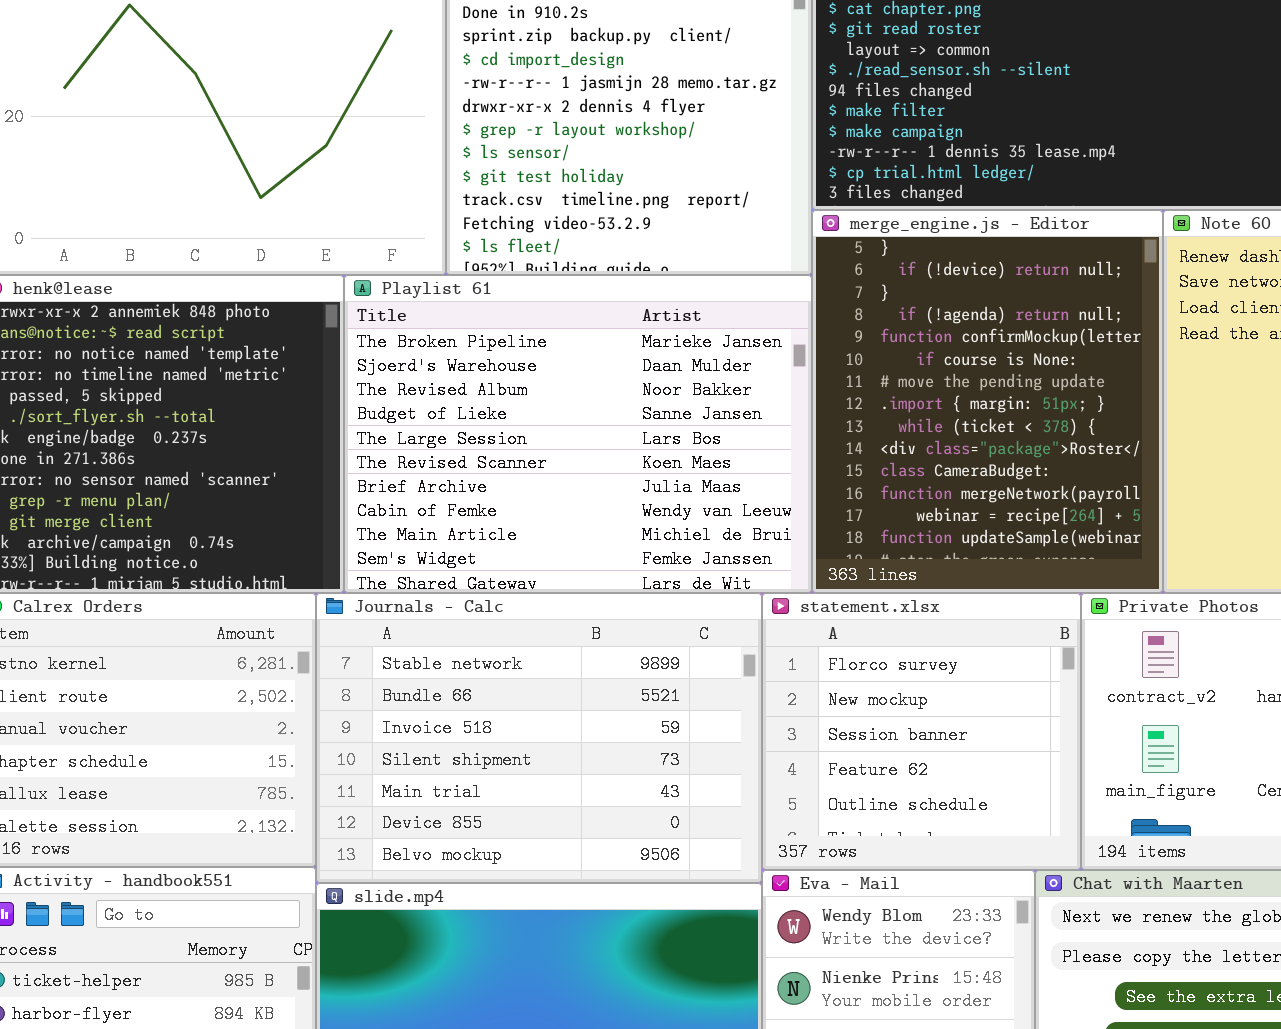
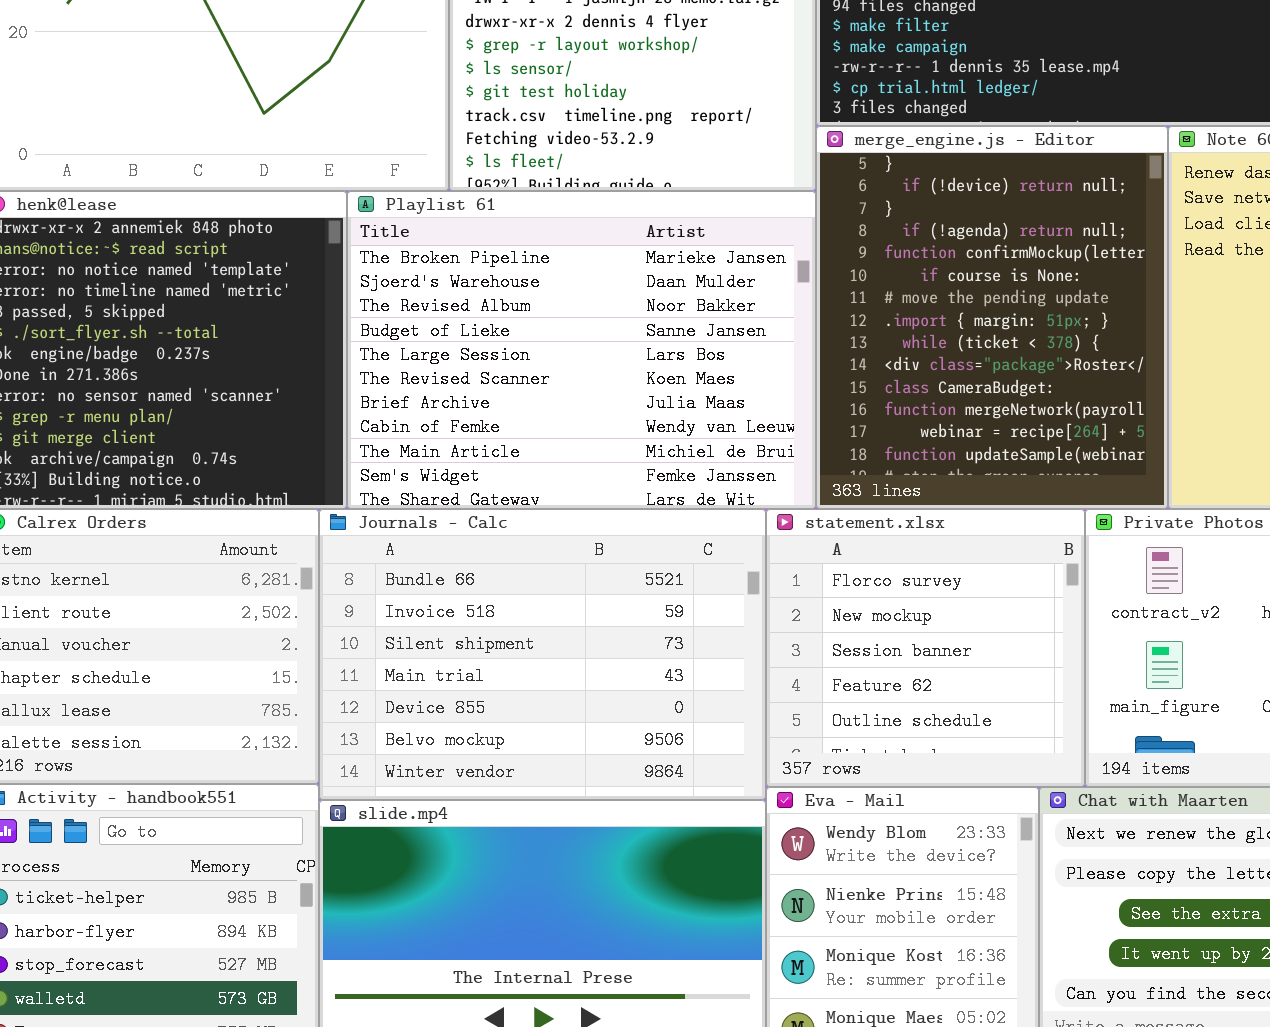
Journals - Calc: [316,593,762,883] -> [319,509,766,800], scrolled down 1 row

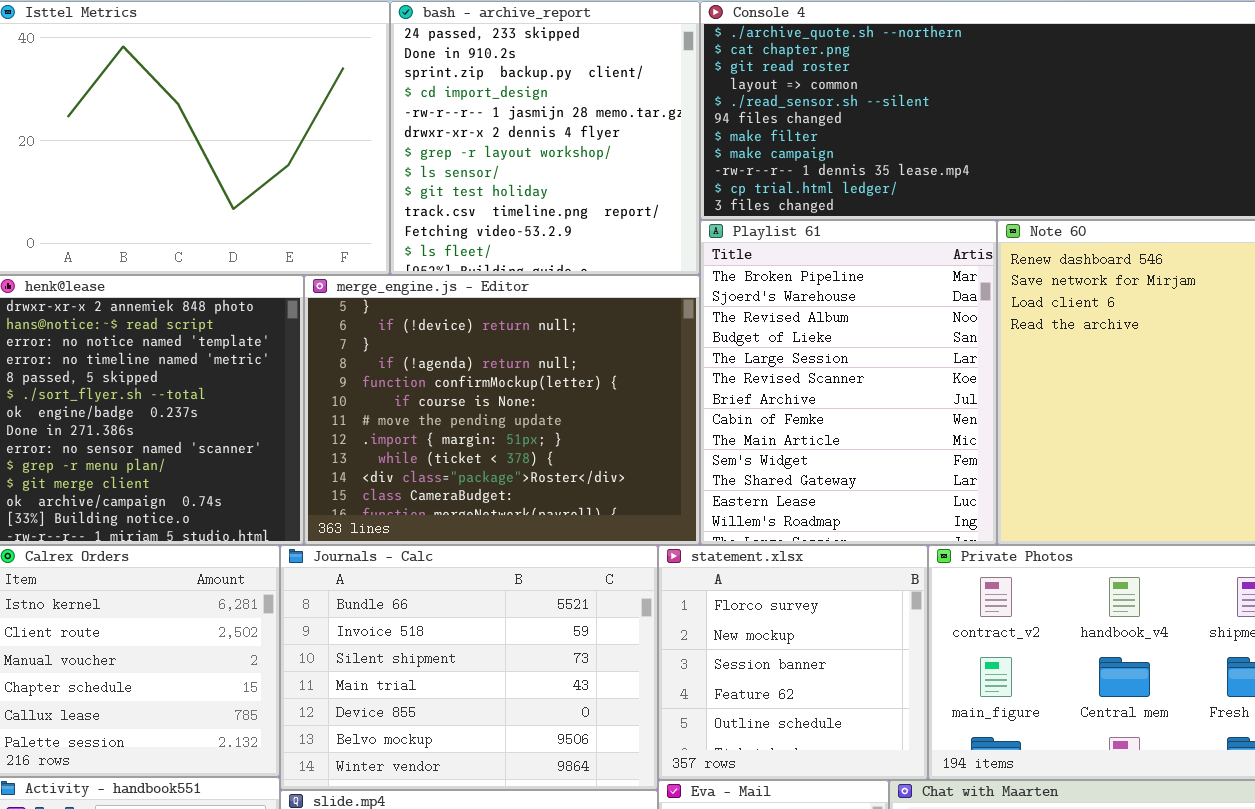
merge_engine.js - Editor: [816,126,1168,509] -> [304,275,700,545], moved, resized
Playlist 61: [347,191,816,509] -> [700,220,997,545], moved, resized

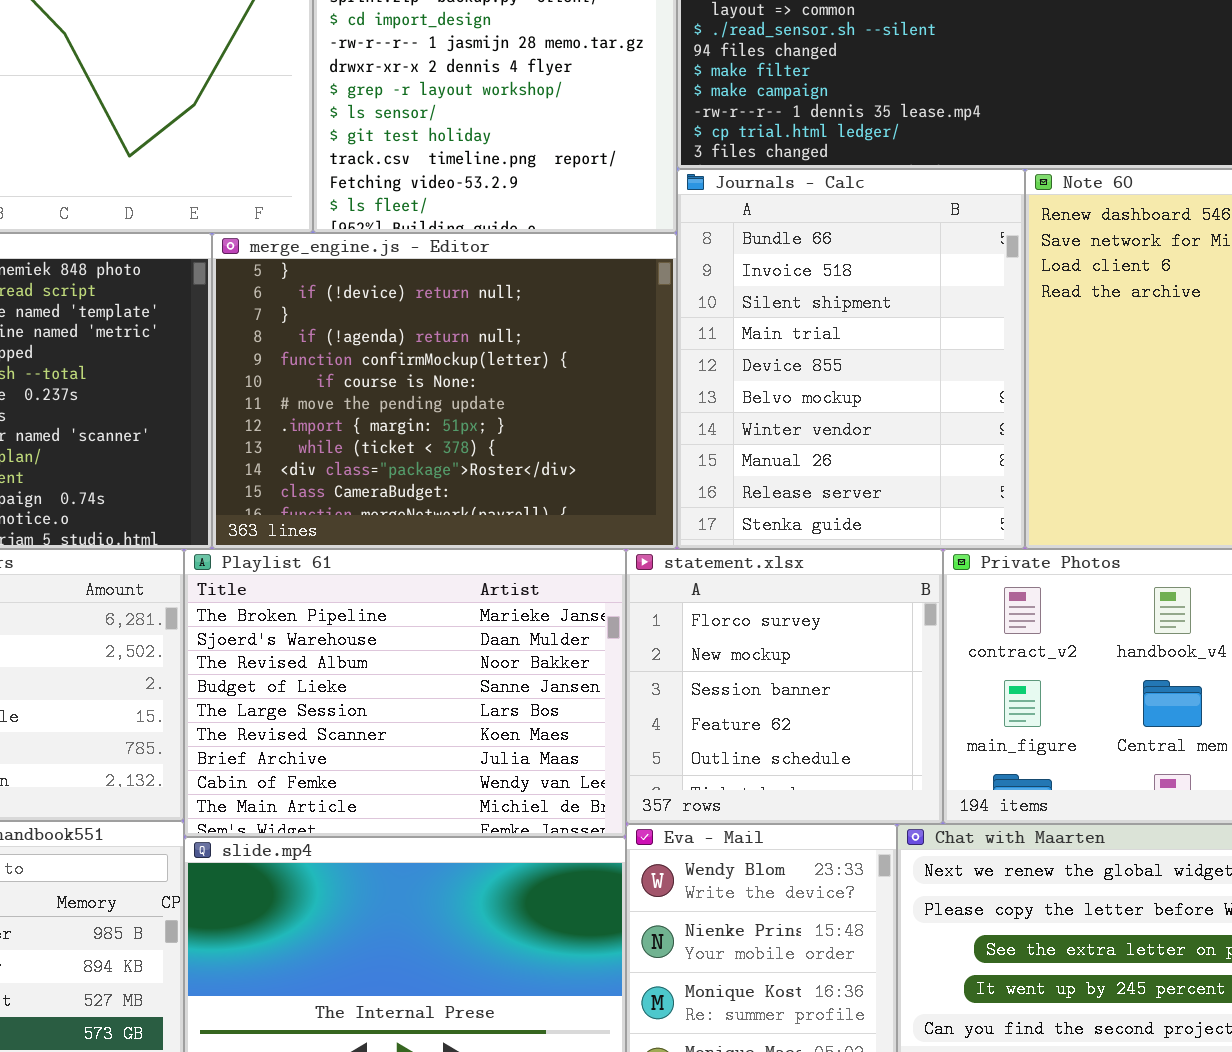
Playlist 61: [700,220,997,545] -> [184,549,626,837], moved, resized
Journals - Calc: [280,545,658,790] -> [677,169,1025,549], moved, resized

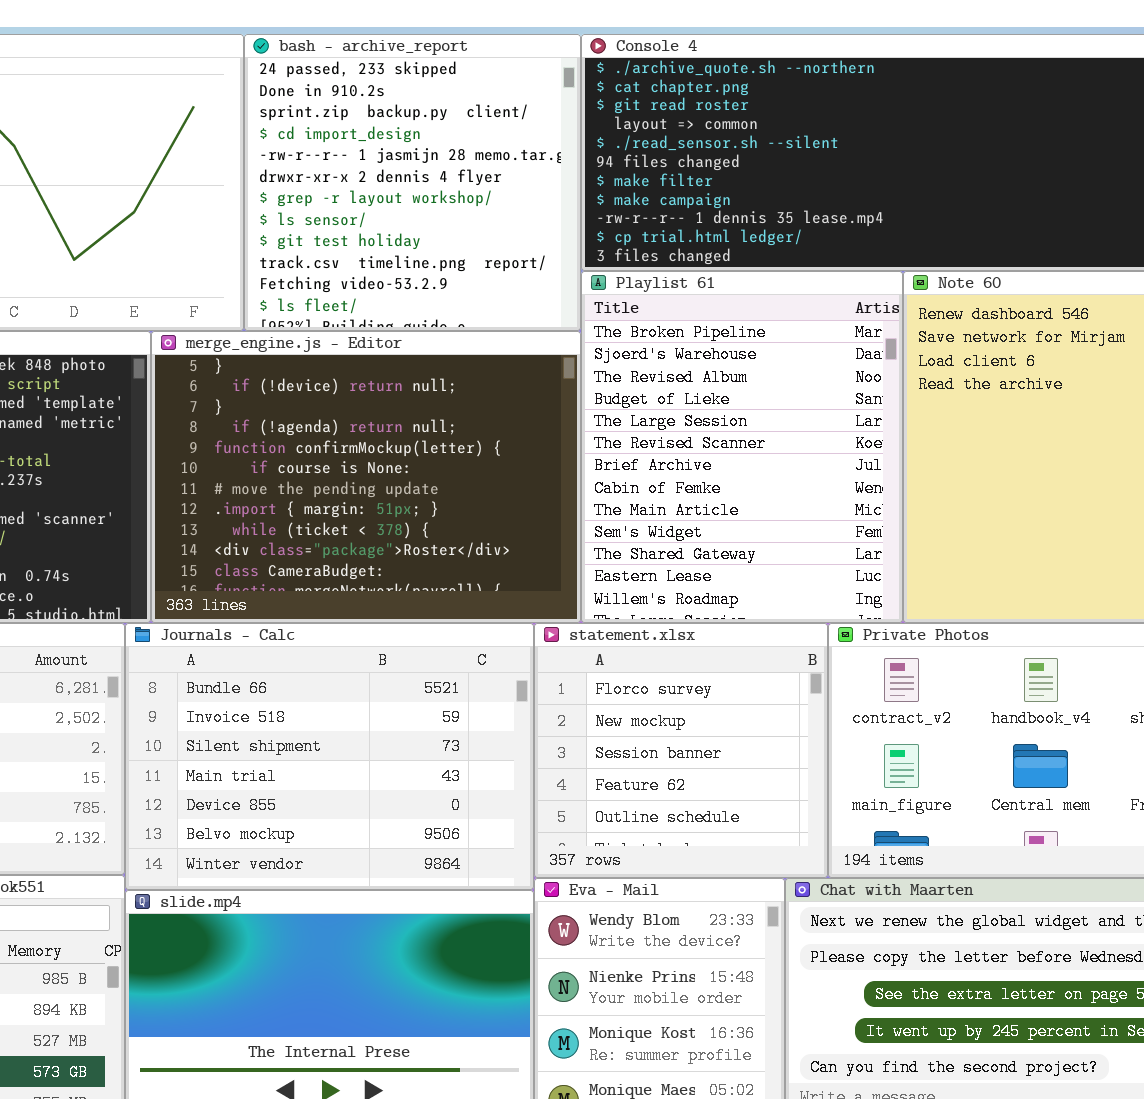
Journals - Calc: [677,169,1025,549] -> [125,623,534,890], moved, resized
Playlist 61: [184,549,626,837] -> [581,271,903,623], moved, resized

